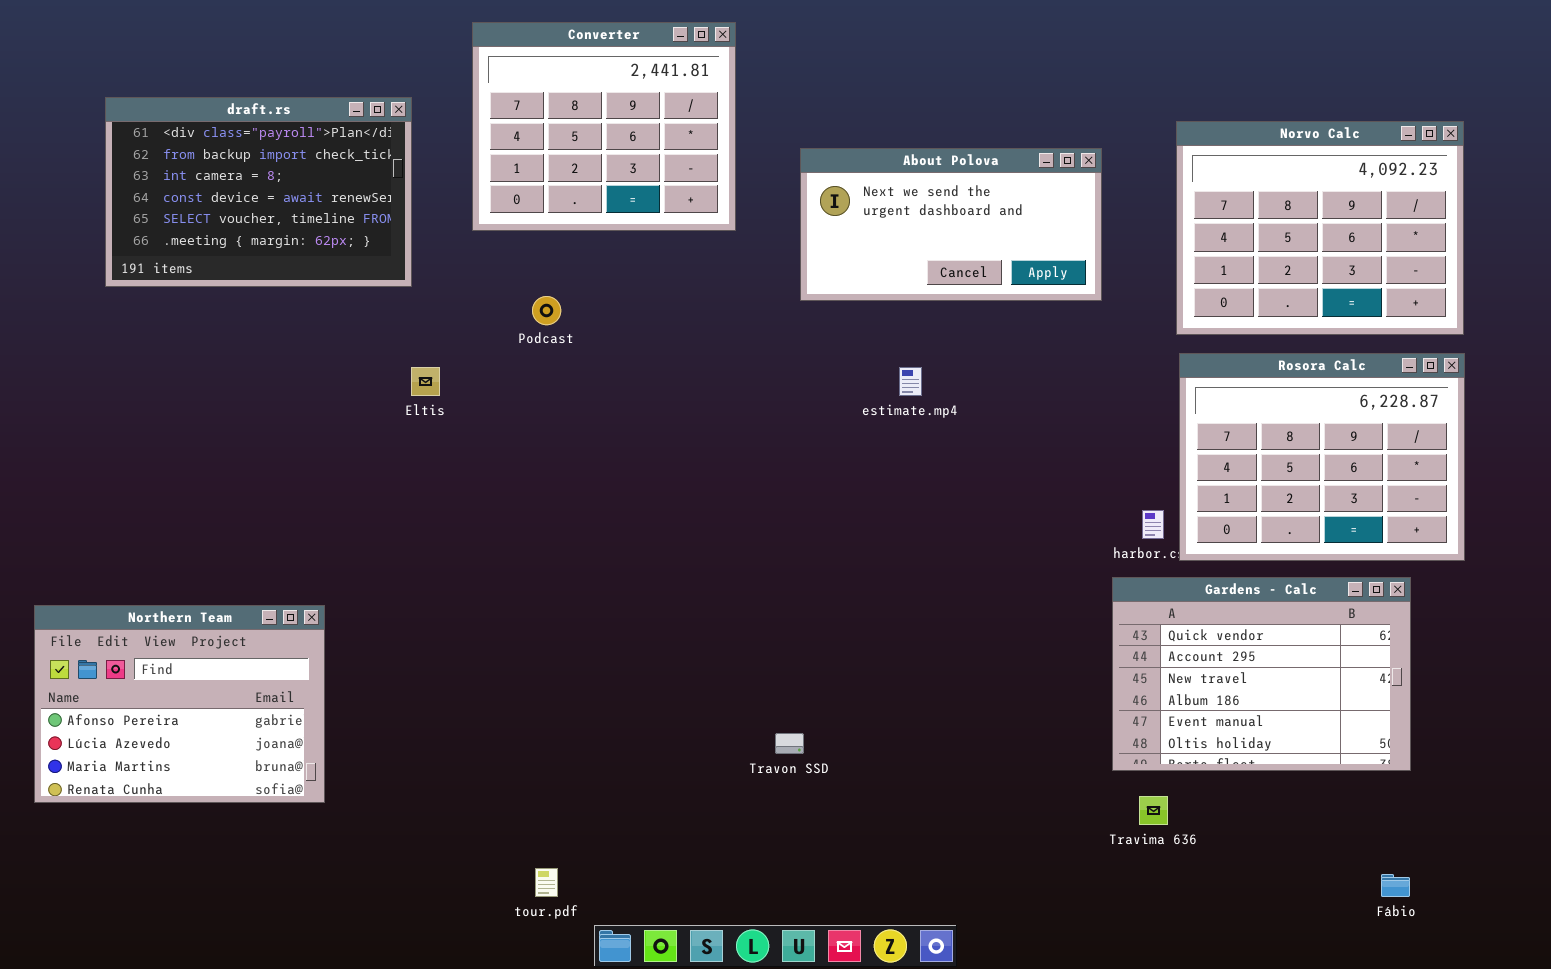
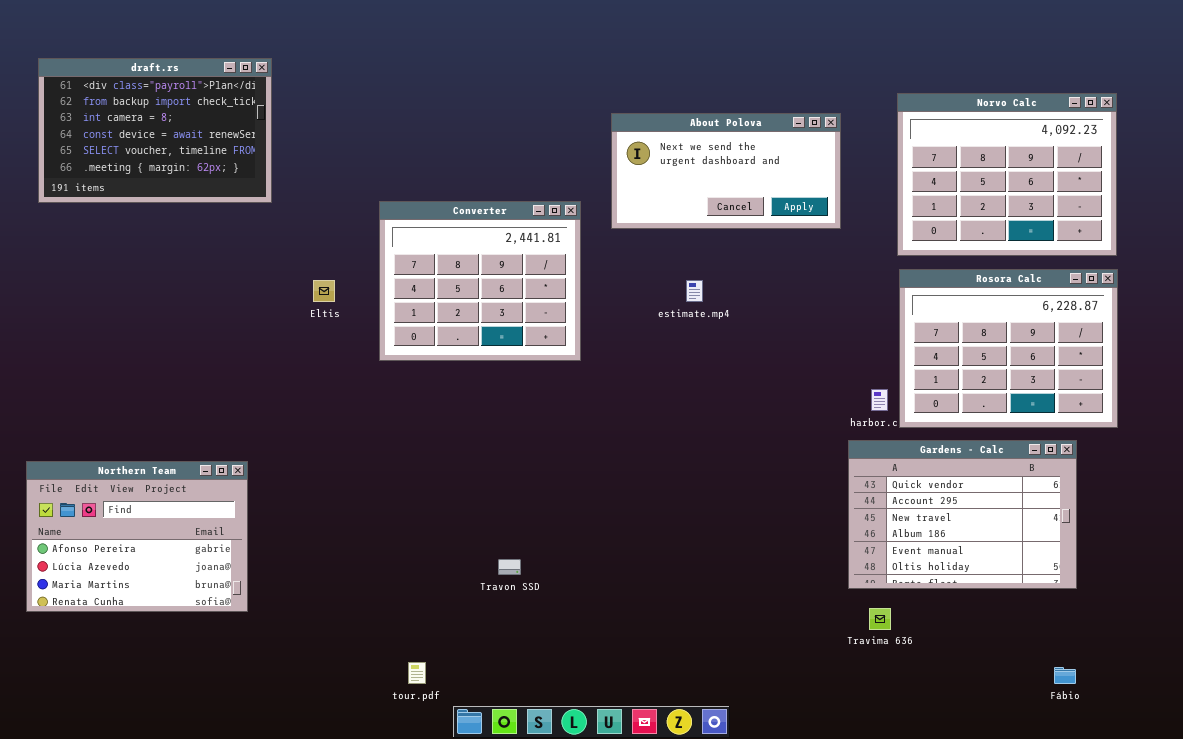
Converter: [472,22,736,231] -> [379,201,581,361], moved
draft.rs: [105,97,412,287] -> [38,58,272,203], moved
Travon SSD: [775,733,804,754] -> [498,559,521,575], moved

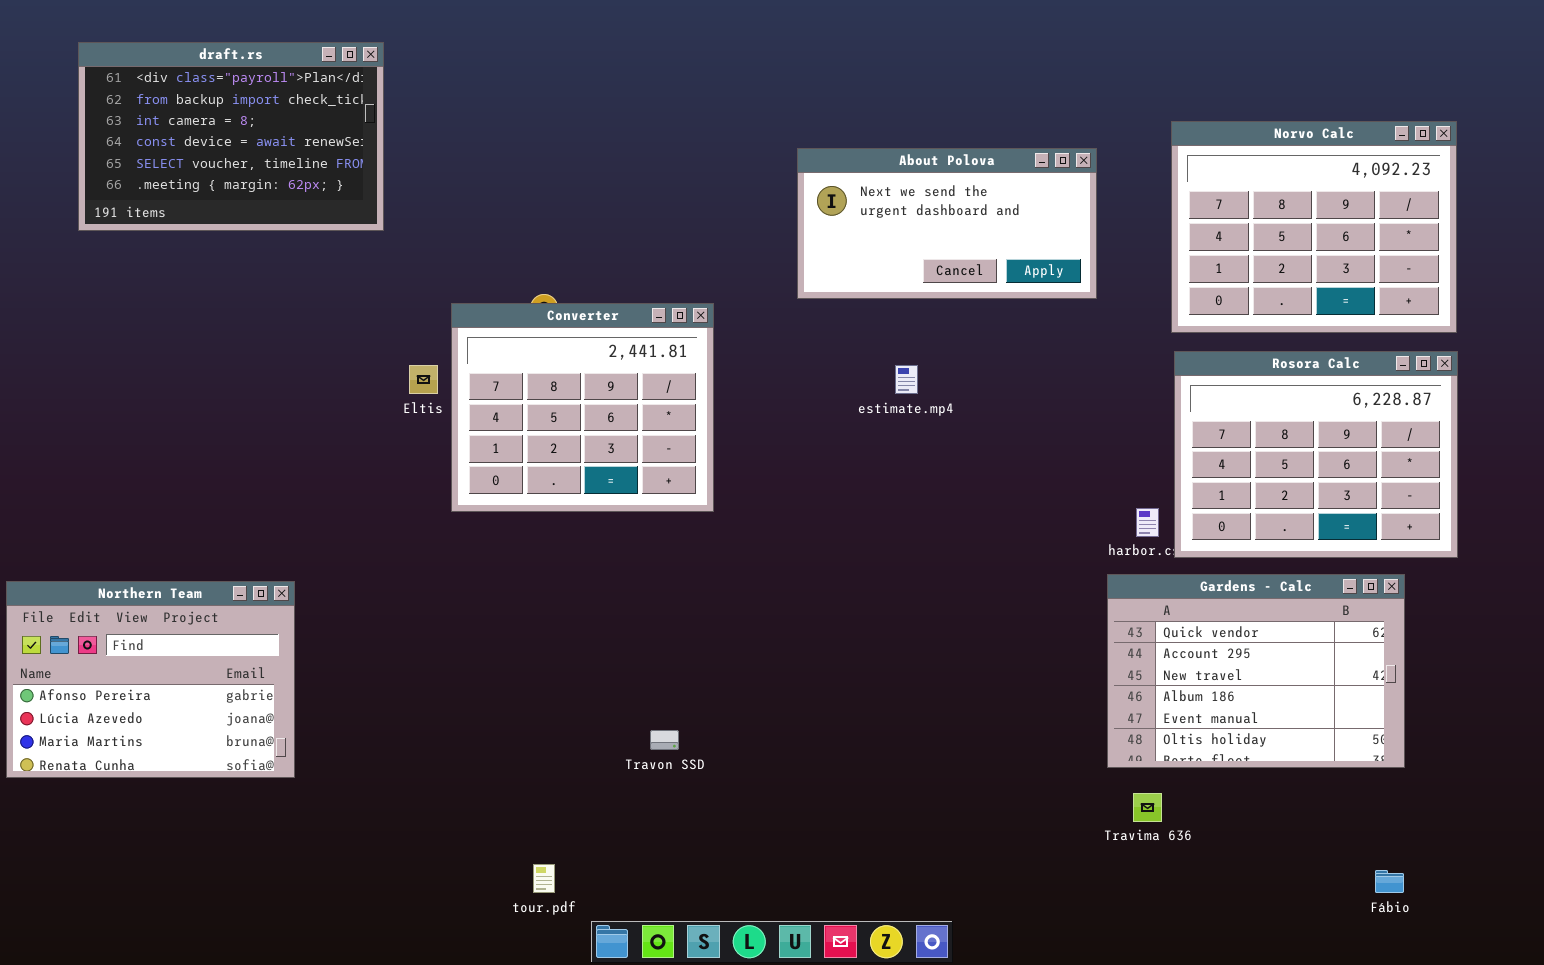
draft.rs: [38,58,272,203] -> [78,42,384,231], moved
Converter: [379,201,581,361] -> [451,303,714,512], moved
Northern Team: [26,461,248,612] -> [6,581,295,778], moved

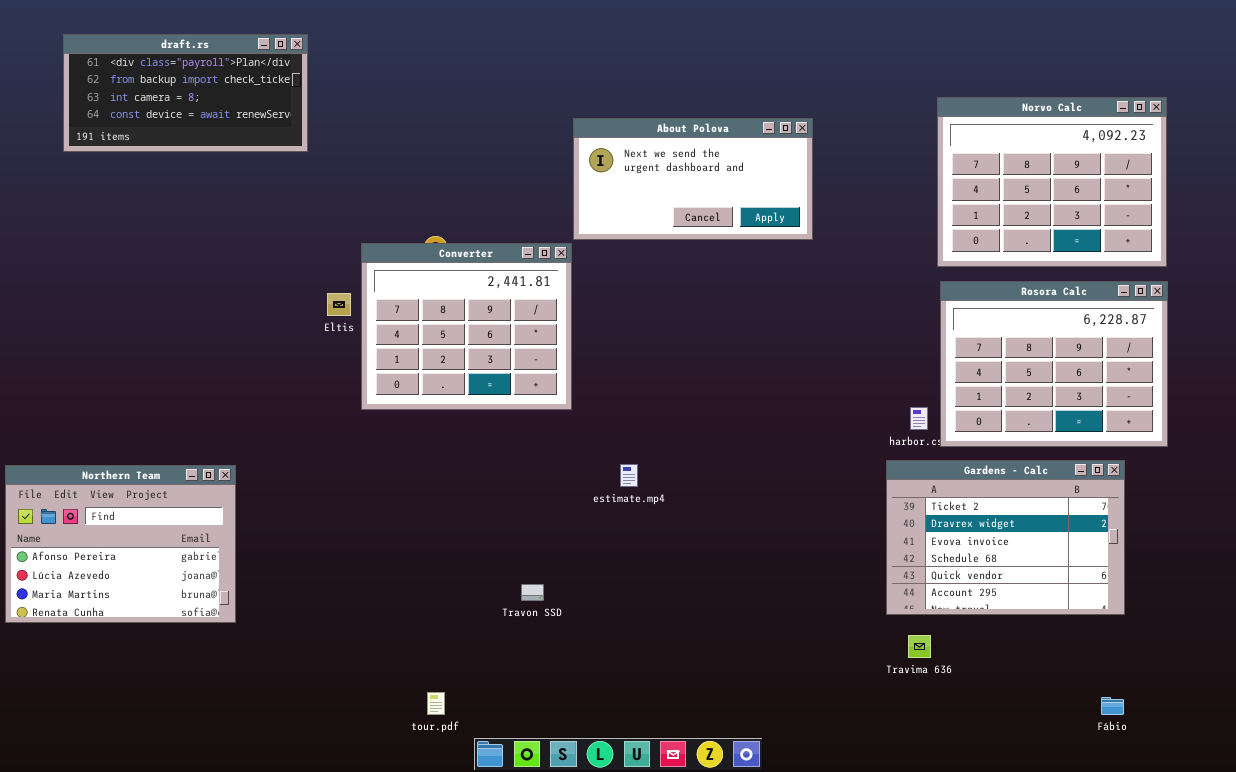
draft.rs: [78,42,384,231] -> [63,34,308,152], resized
About Polova: [797,148,1097,299] -> [573,118,813,240], moved
estimate.mp4: [895,365,918,394] -> [620,464,638,487], moved
Gardens - Calc: [1107,574,1405,768] -> [886,460,1125,615], scrolled up 4 rows

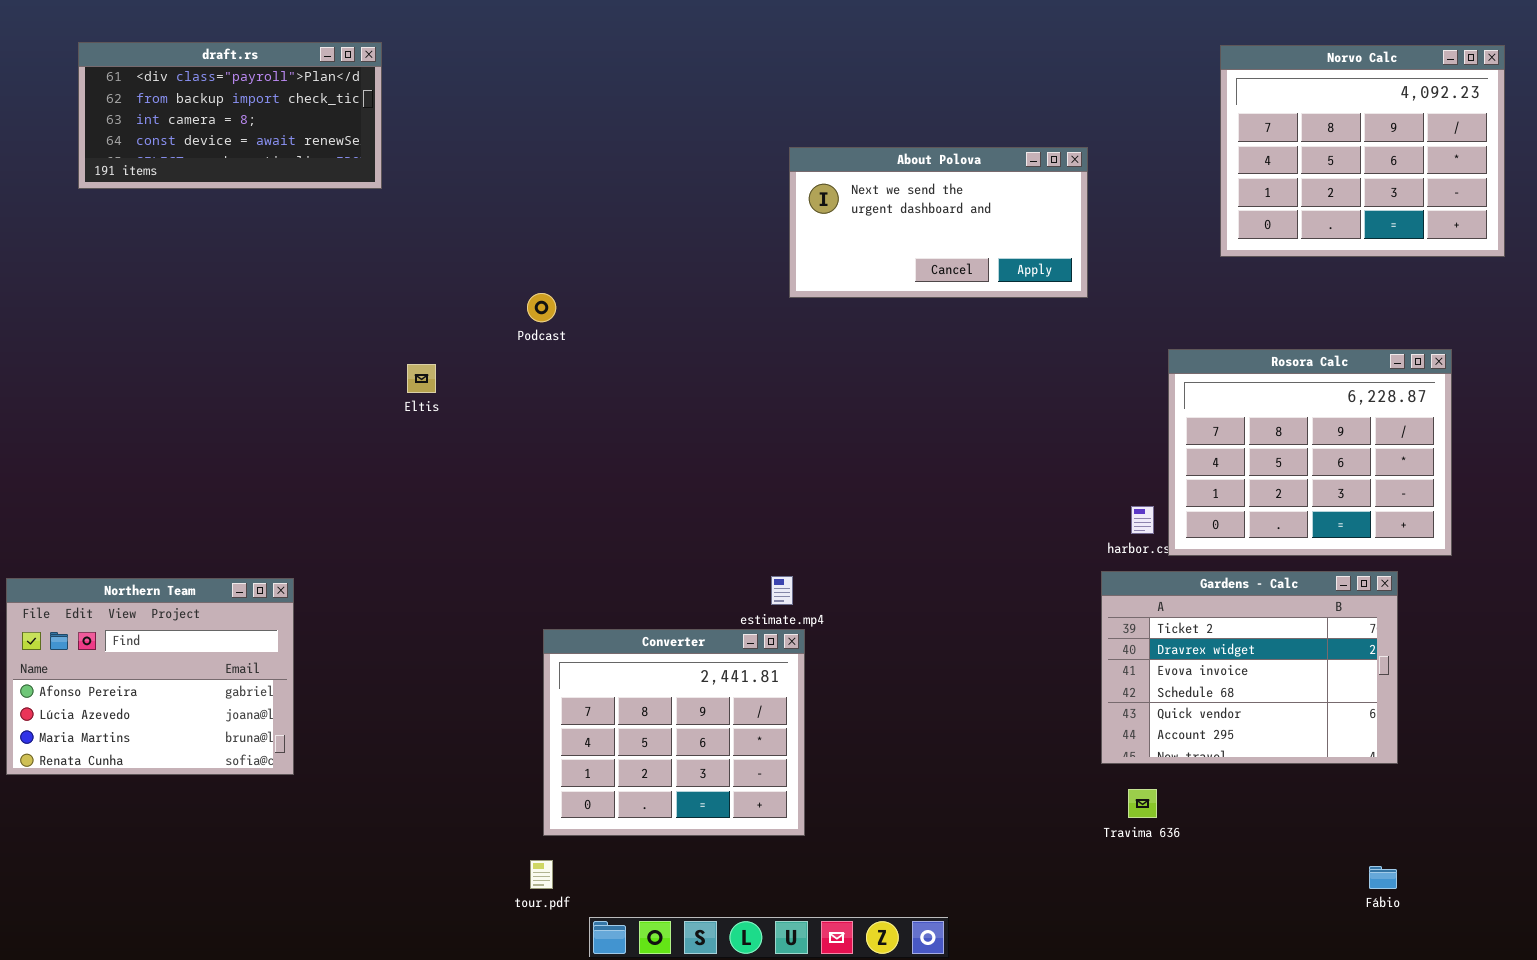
Norvo Calc: [937,97,1167,267] -> [1220,45,1505,257], moved
About Polova: [573,118,813,240] -> [789,147,1088,298], moved
Converter: [361,243,572,410] -> [543,629,805,836], moved

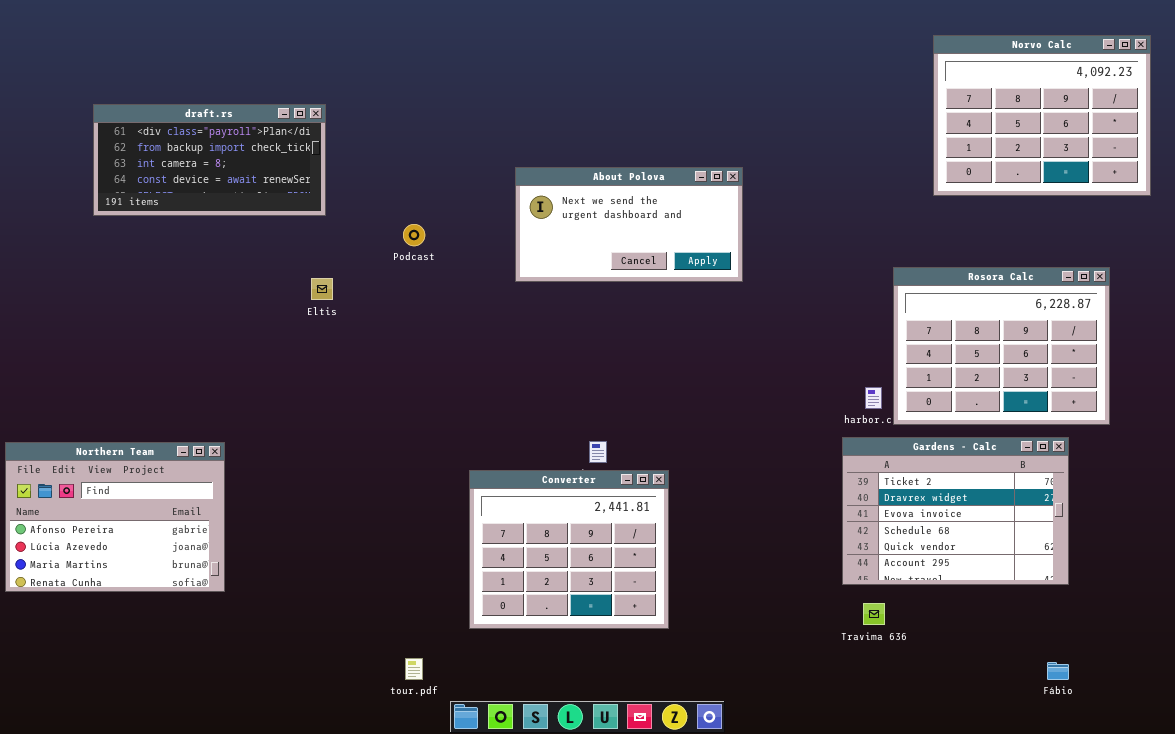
draft.rs: [78,42,382,189] -> [93,104,326,216], moved
About Polova: [789,147,1088,298] -> [515,167,743,282], moved
Converter: [543,629,805,836] -> [469,470,669,629], moved

